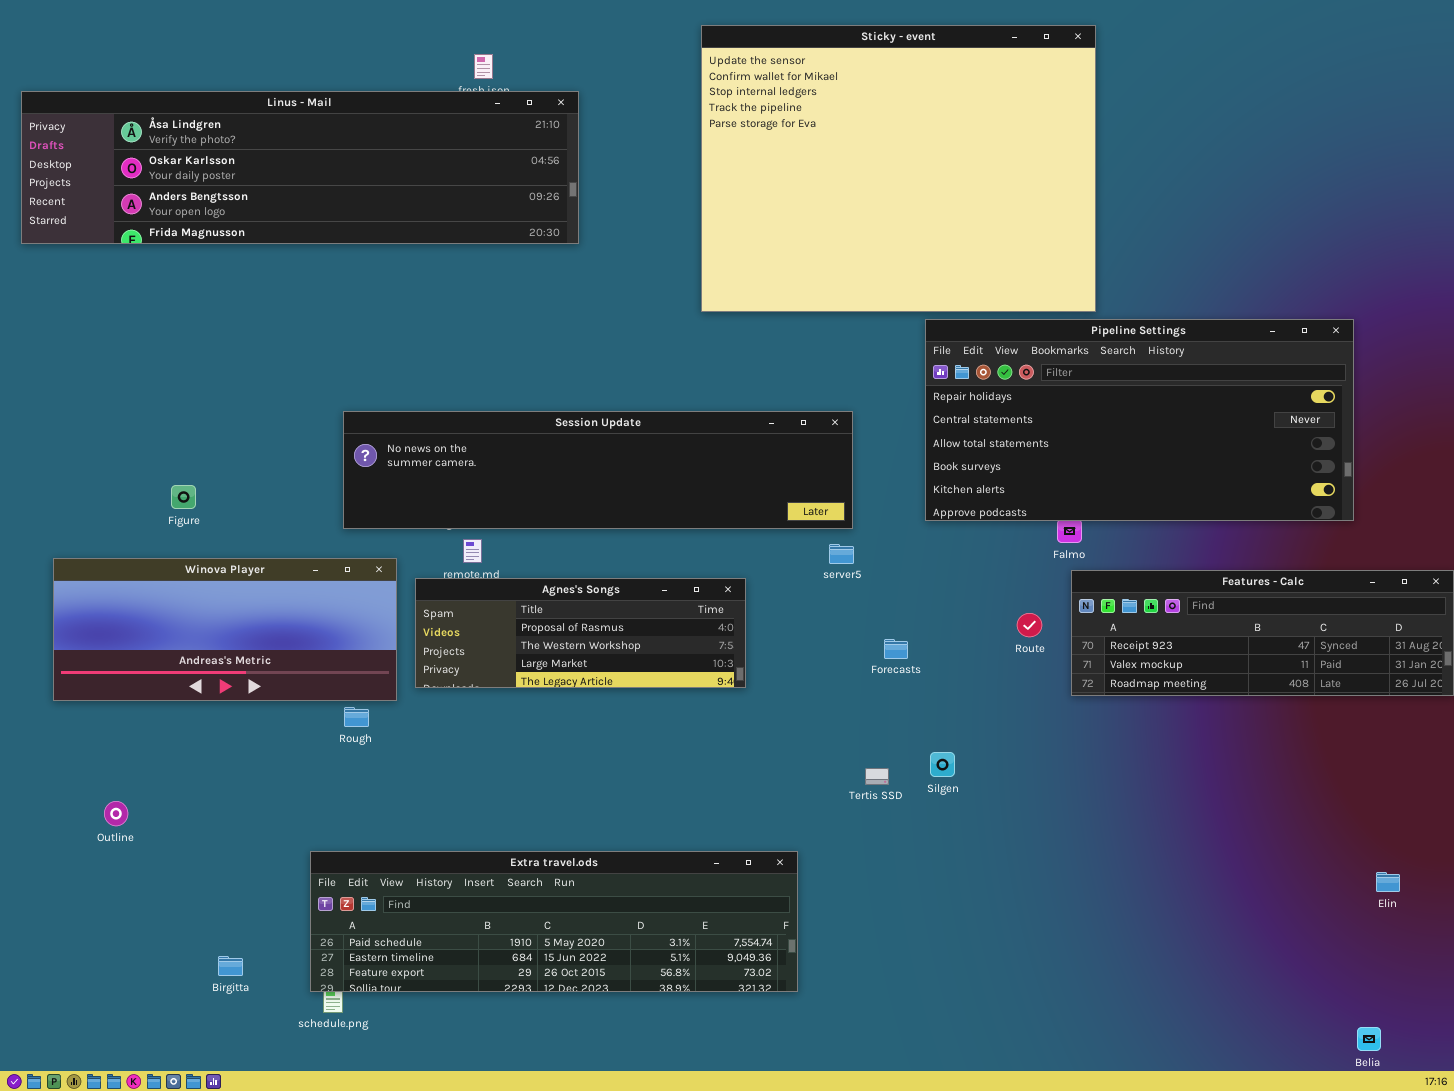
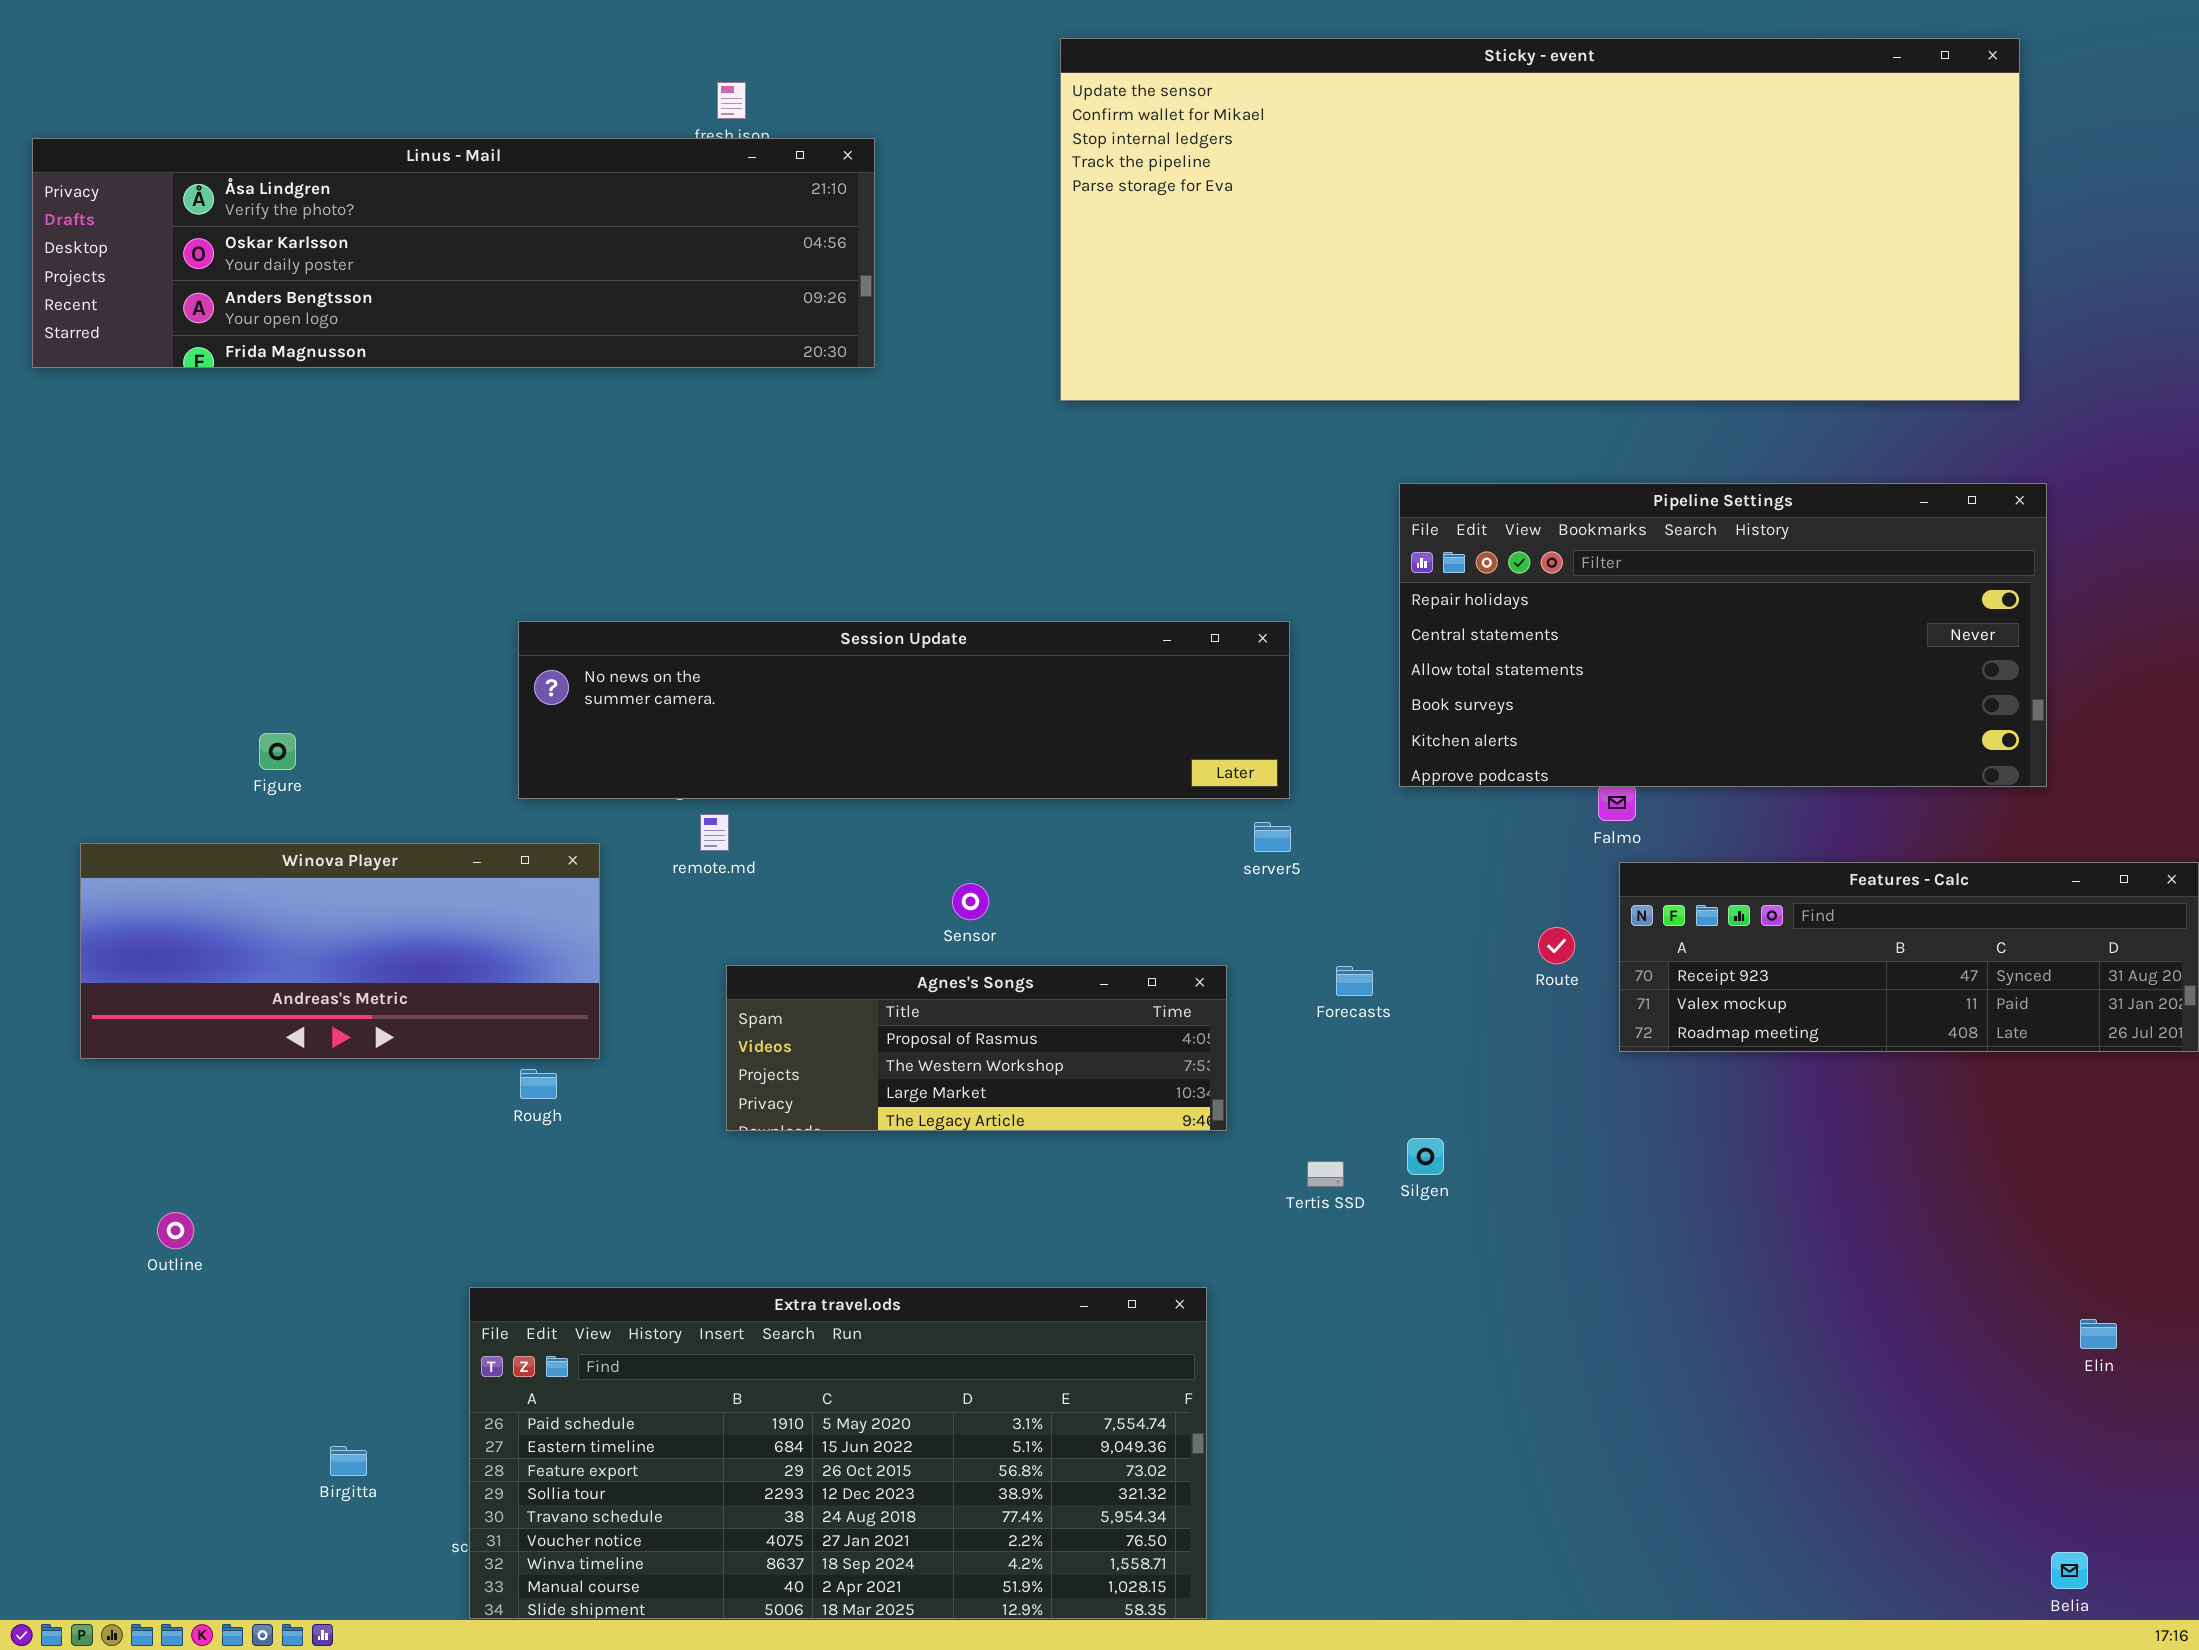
Sticky - event: [701,25,1096,312] -> [1060,38,2020,401], resized
Agnes's Songs: [415,578,746,688] -> [726,965,1227,1131], moved
Extra travel.ods: [310,851,798,992] -> [469,1287,1207,1619], resized

